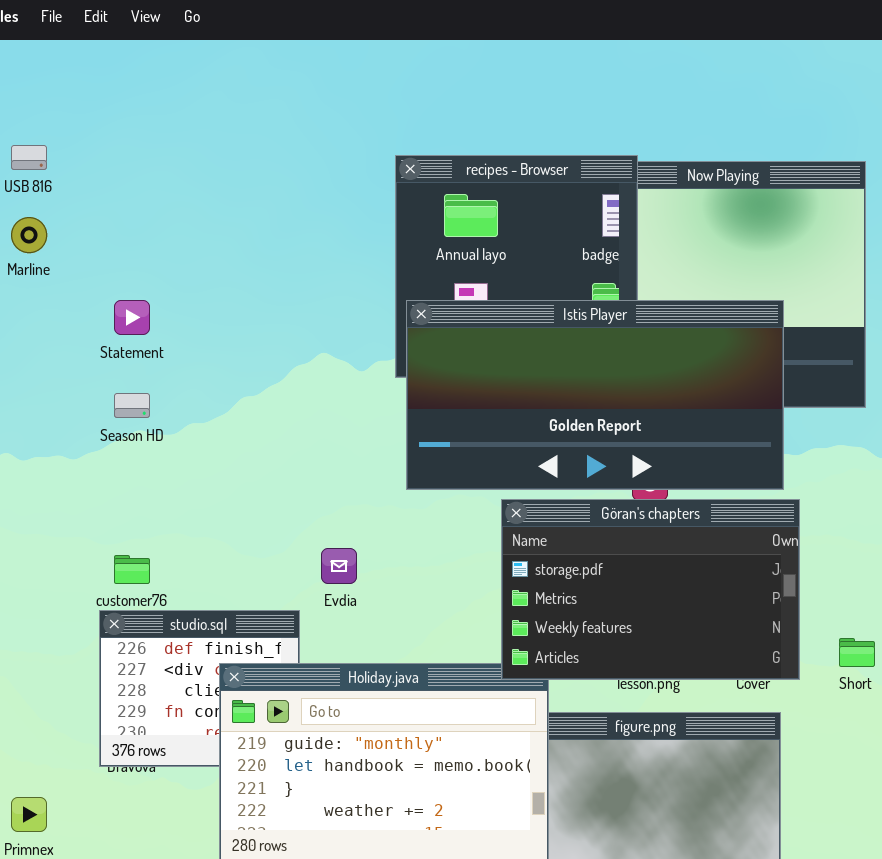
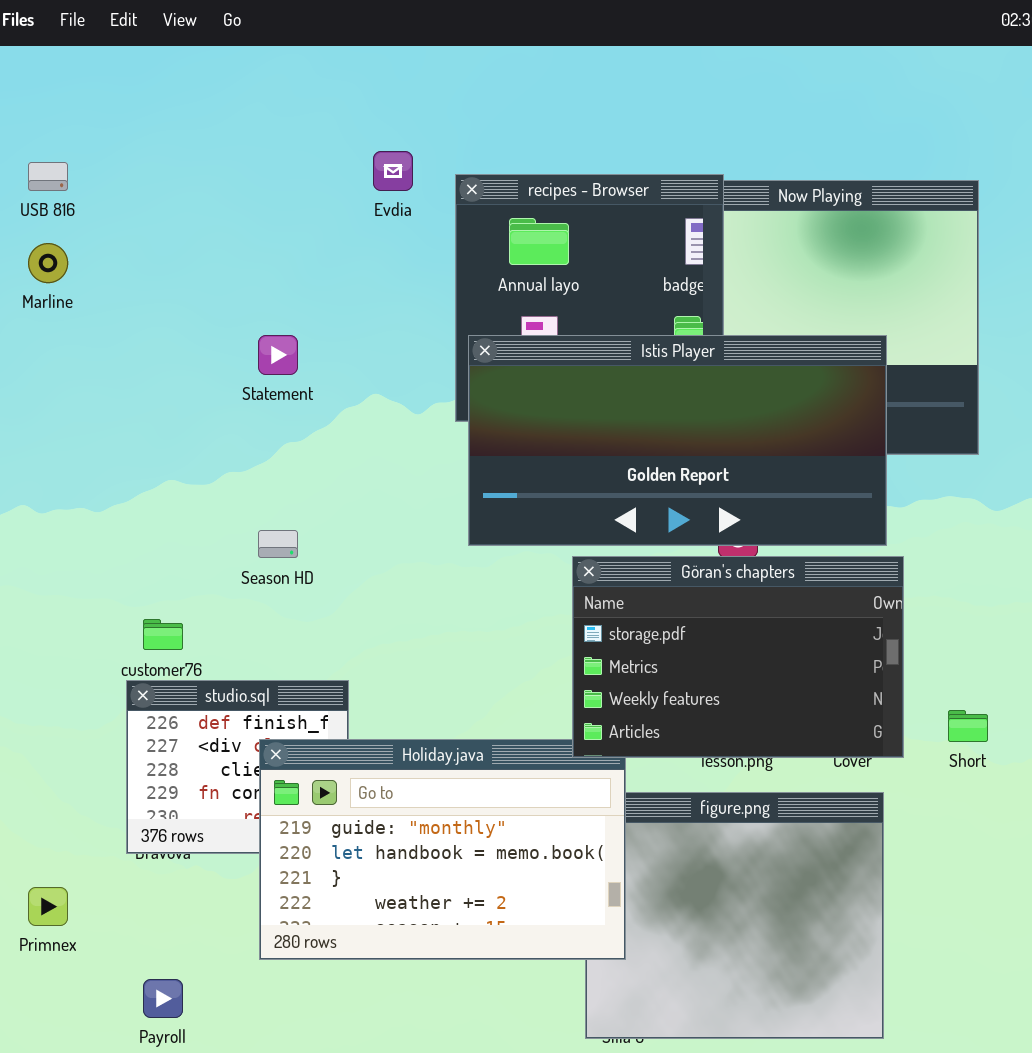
Statement: [114,300,150,335] -> [258,335,298,375], moved
Season HD: [114,393,150,418] -> [258,530,298,558], moved
Evdia: [321,548,357,584] -> [373,151,413,191], moved

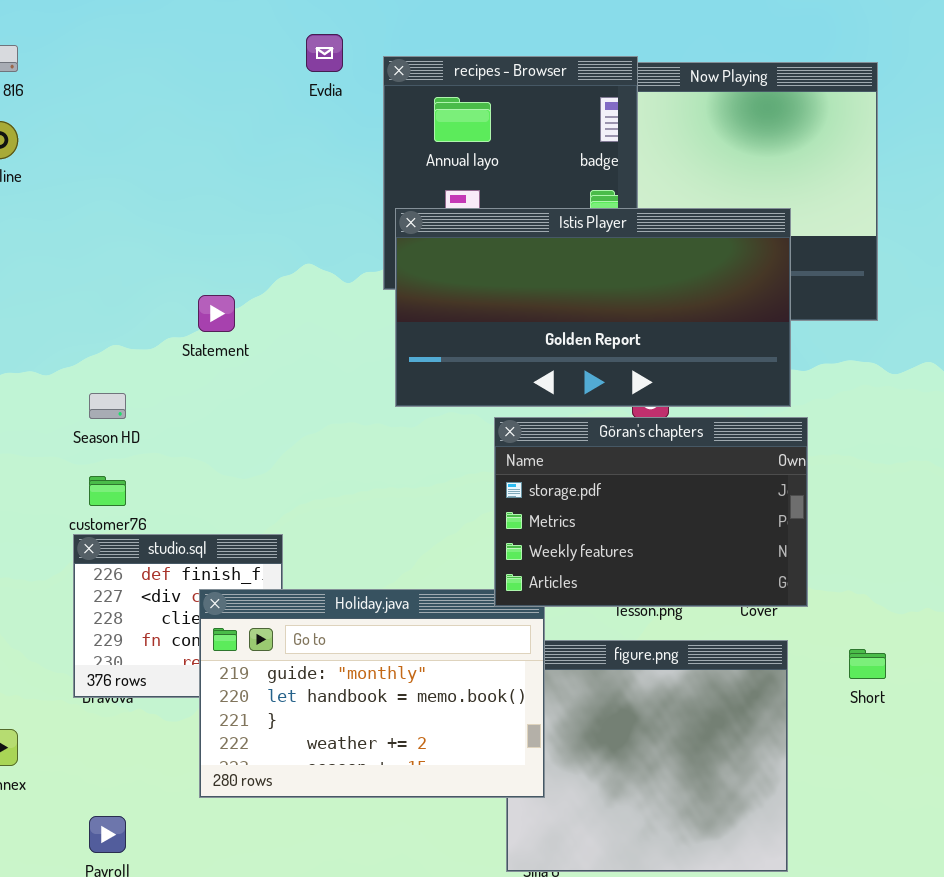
Statement: [258,335,298,375] -> [198,295,235,332], moved
Season HD: [258,530,298,558] -> [89,393,126,419], moved
Short: [948,710,988,742] -> [849,649,886,679], moved

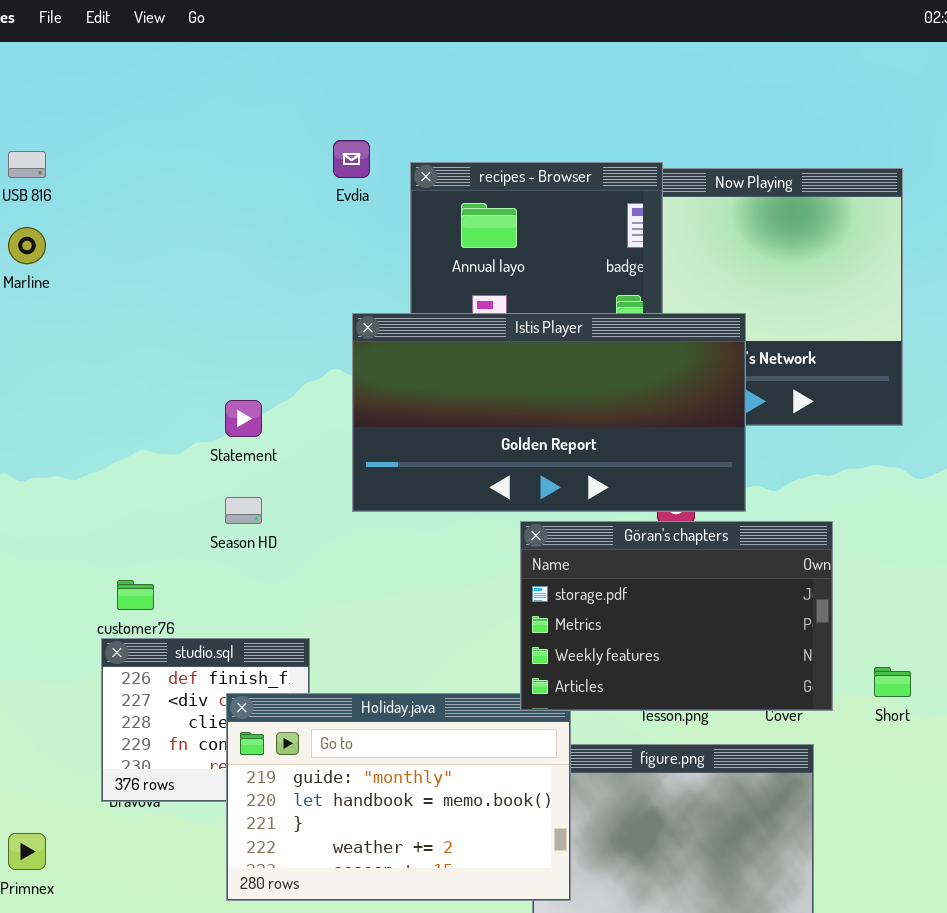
Istis Player: [395,208,791,407] -> [352,313,746,512], moved
Season HD: [89,393,126,419] -> [225,497,262,524], moved
Short: [849,649,886,679] -> [874,667,911,697], moved

